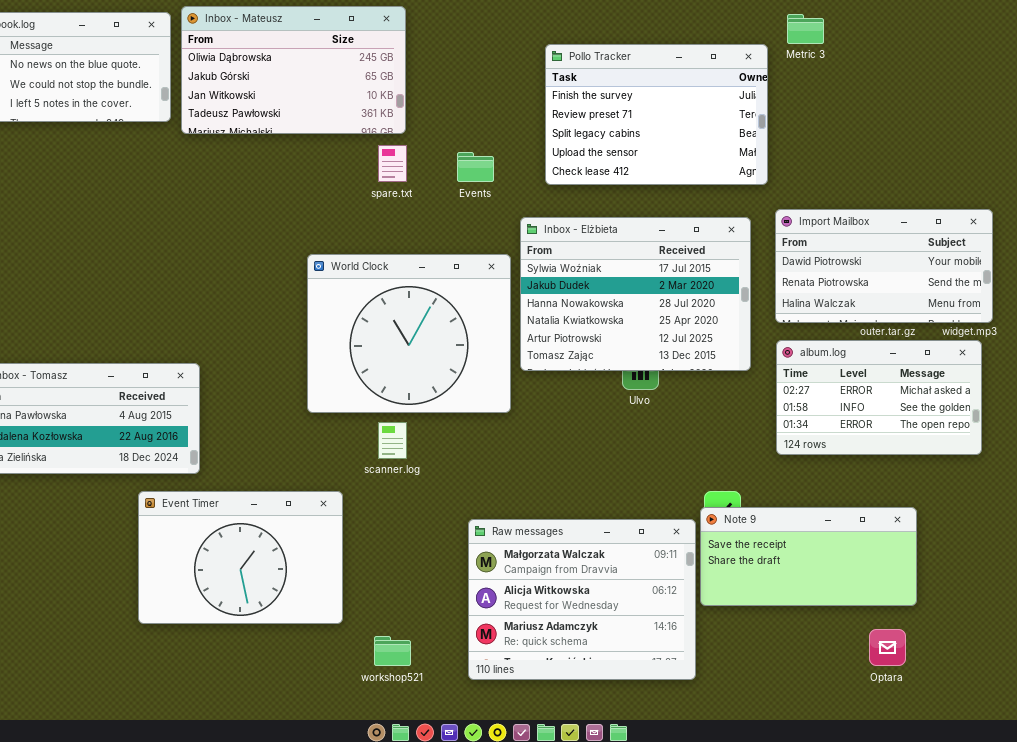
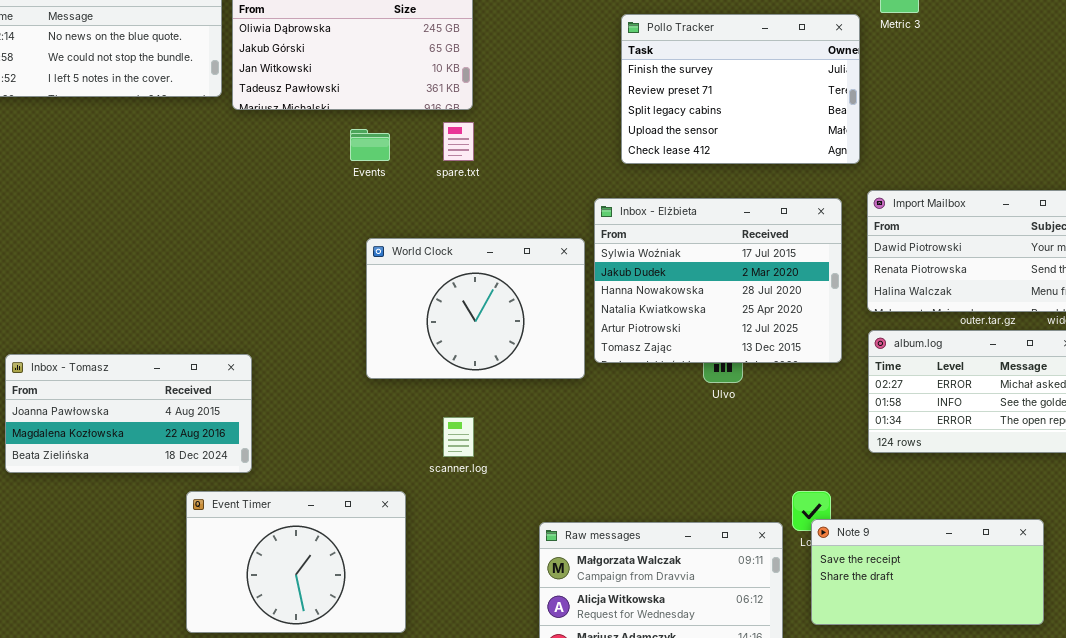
Events: [457,152,494,182] -> [350,129,390,161], moved
World Clock: [307,254,511,413] -> [366,238,585,379], resized
Note 9: [700,507,917,606] -> [811,519,1044,625], moved

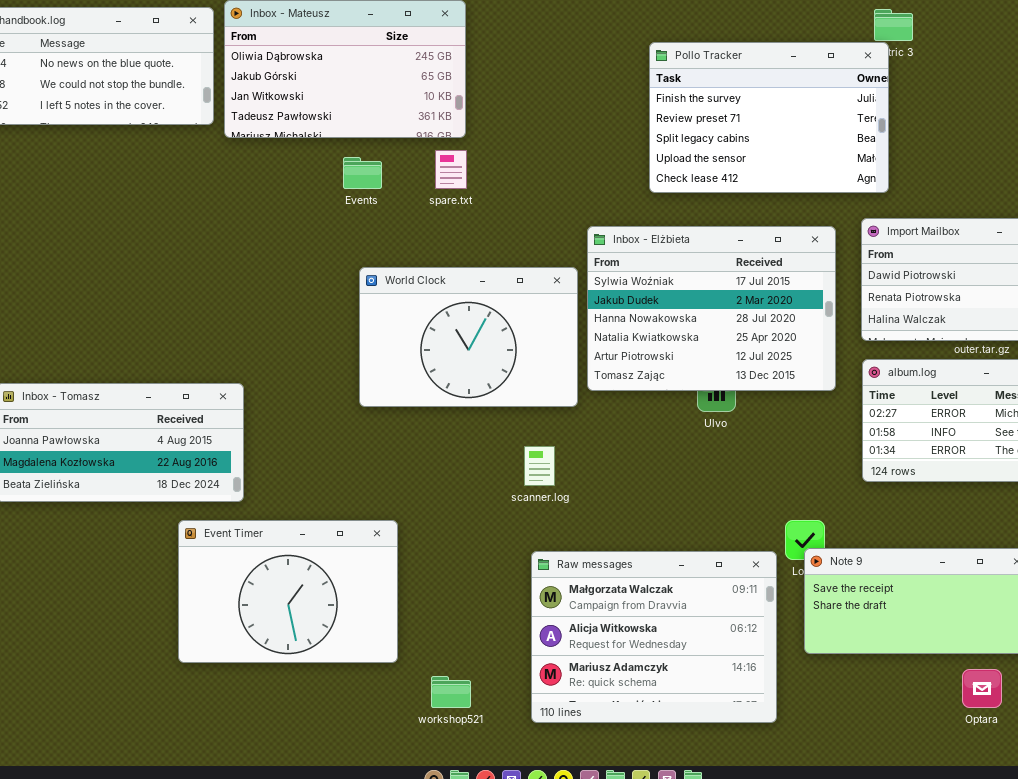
Pollo Tracker: [621,14,860,164] -> [649,42,889,193], moved
scanner.log: [443,417,474,457] -> [524,446,555,486], moved

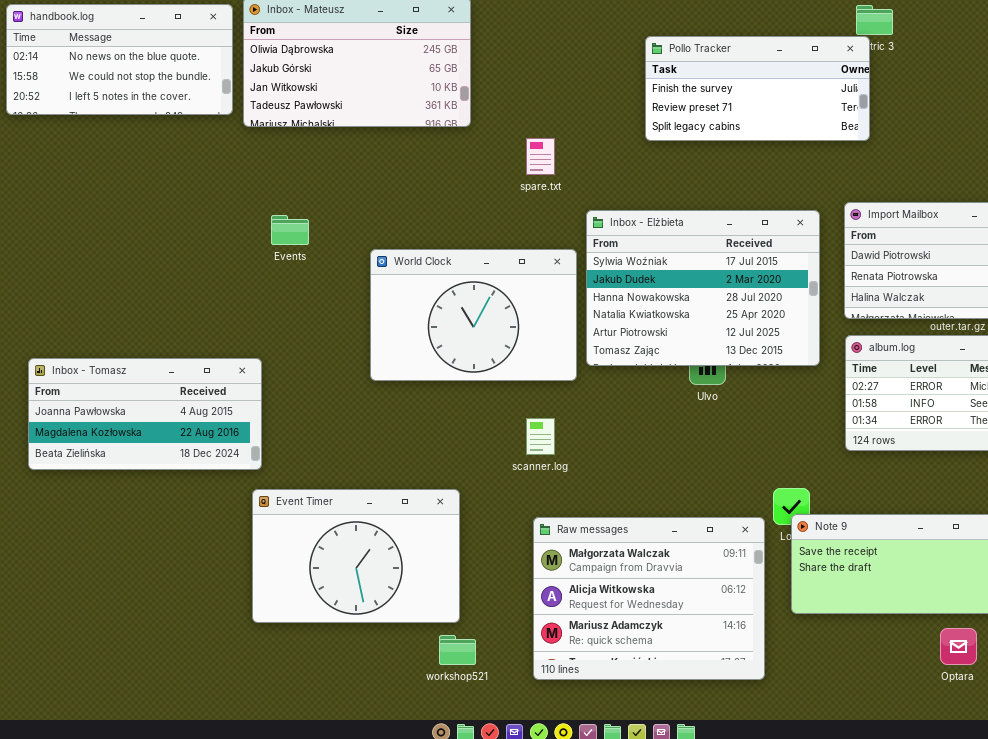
Pollo Tracker: [649,42,889,193] -> [645,36,870,141], resized
spare.txt: [435,150,467,189] -> [526,138,555,175], moved
Events: [343,157,382,189] -> [271,215,309,245], moved
Event Timer: [178,520,398,663] -> [252,489,460,623], moved

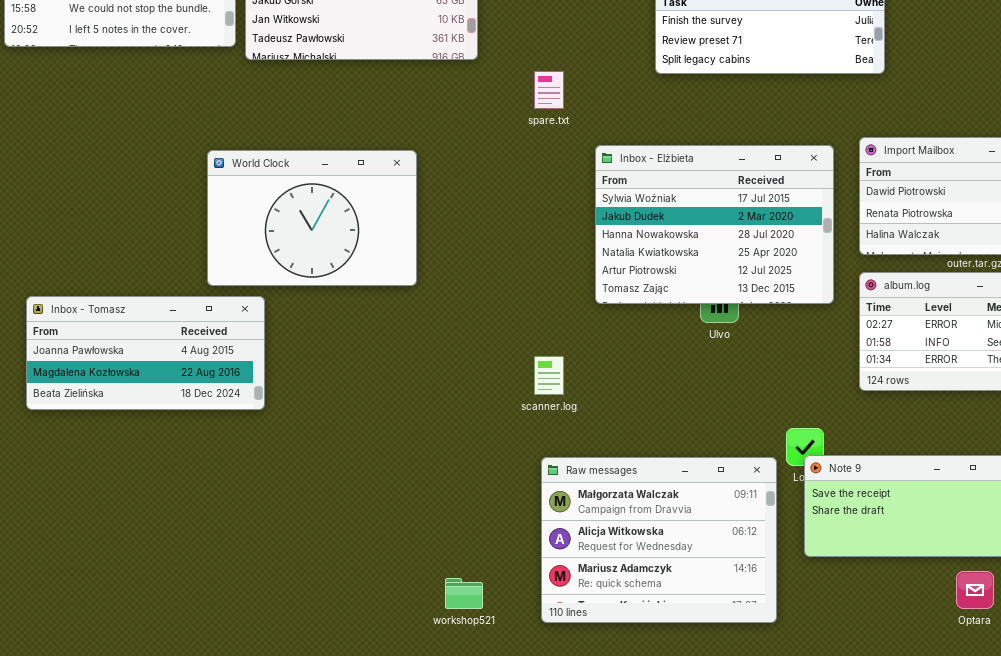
World Clock: [370,249,577,381] -> [207,150,417,286], moved
Event Timer: [252,489,460,623] -> none, closed

